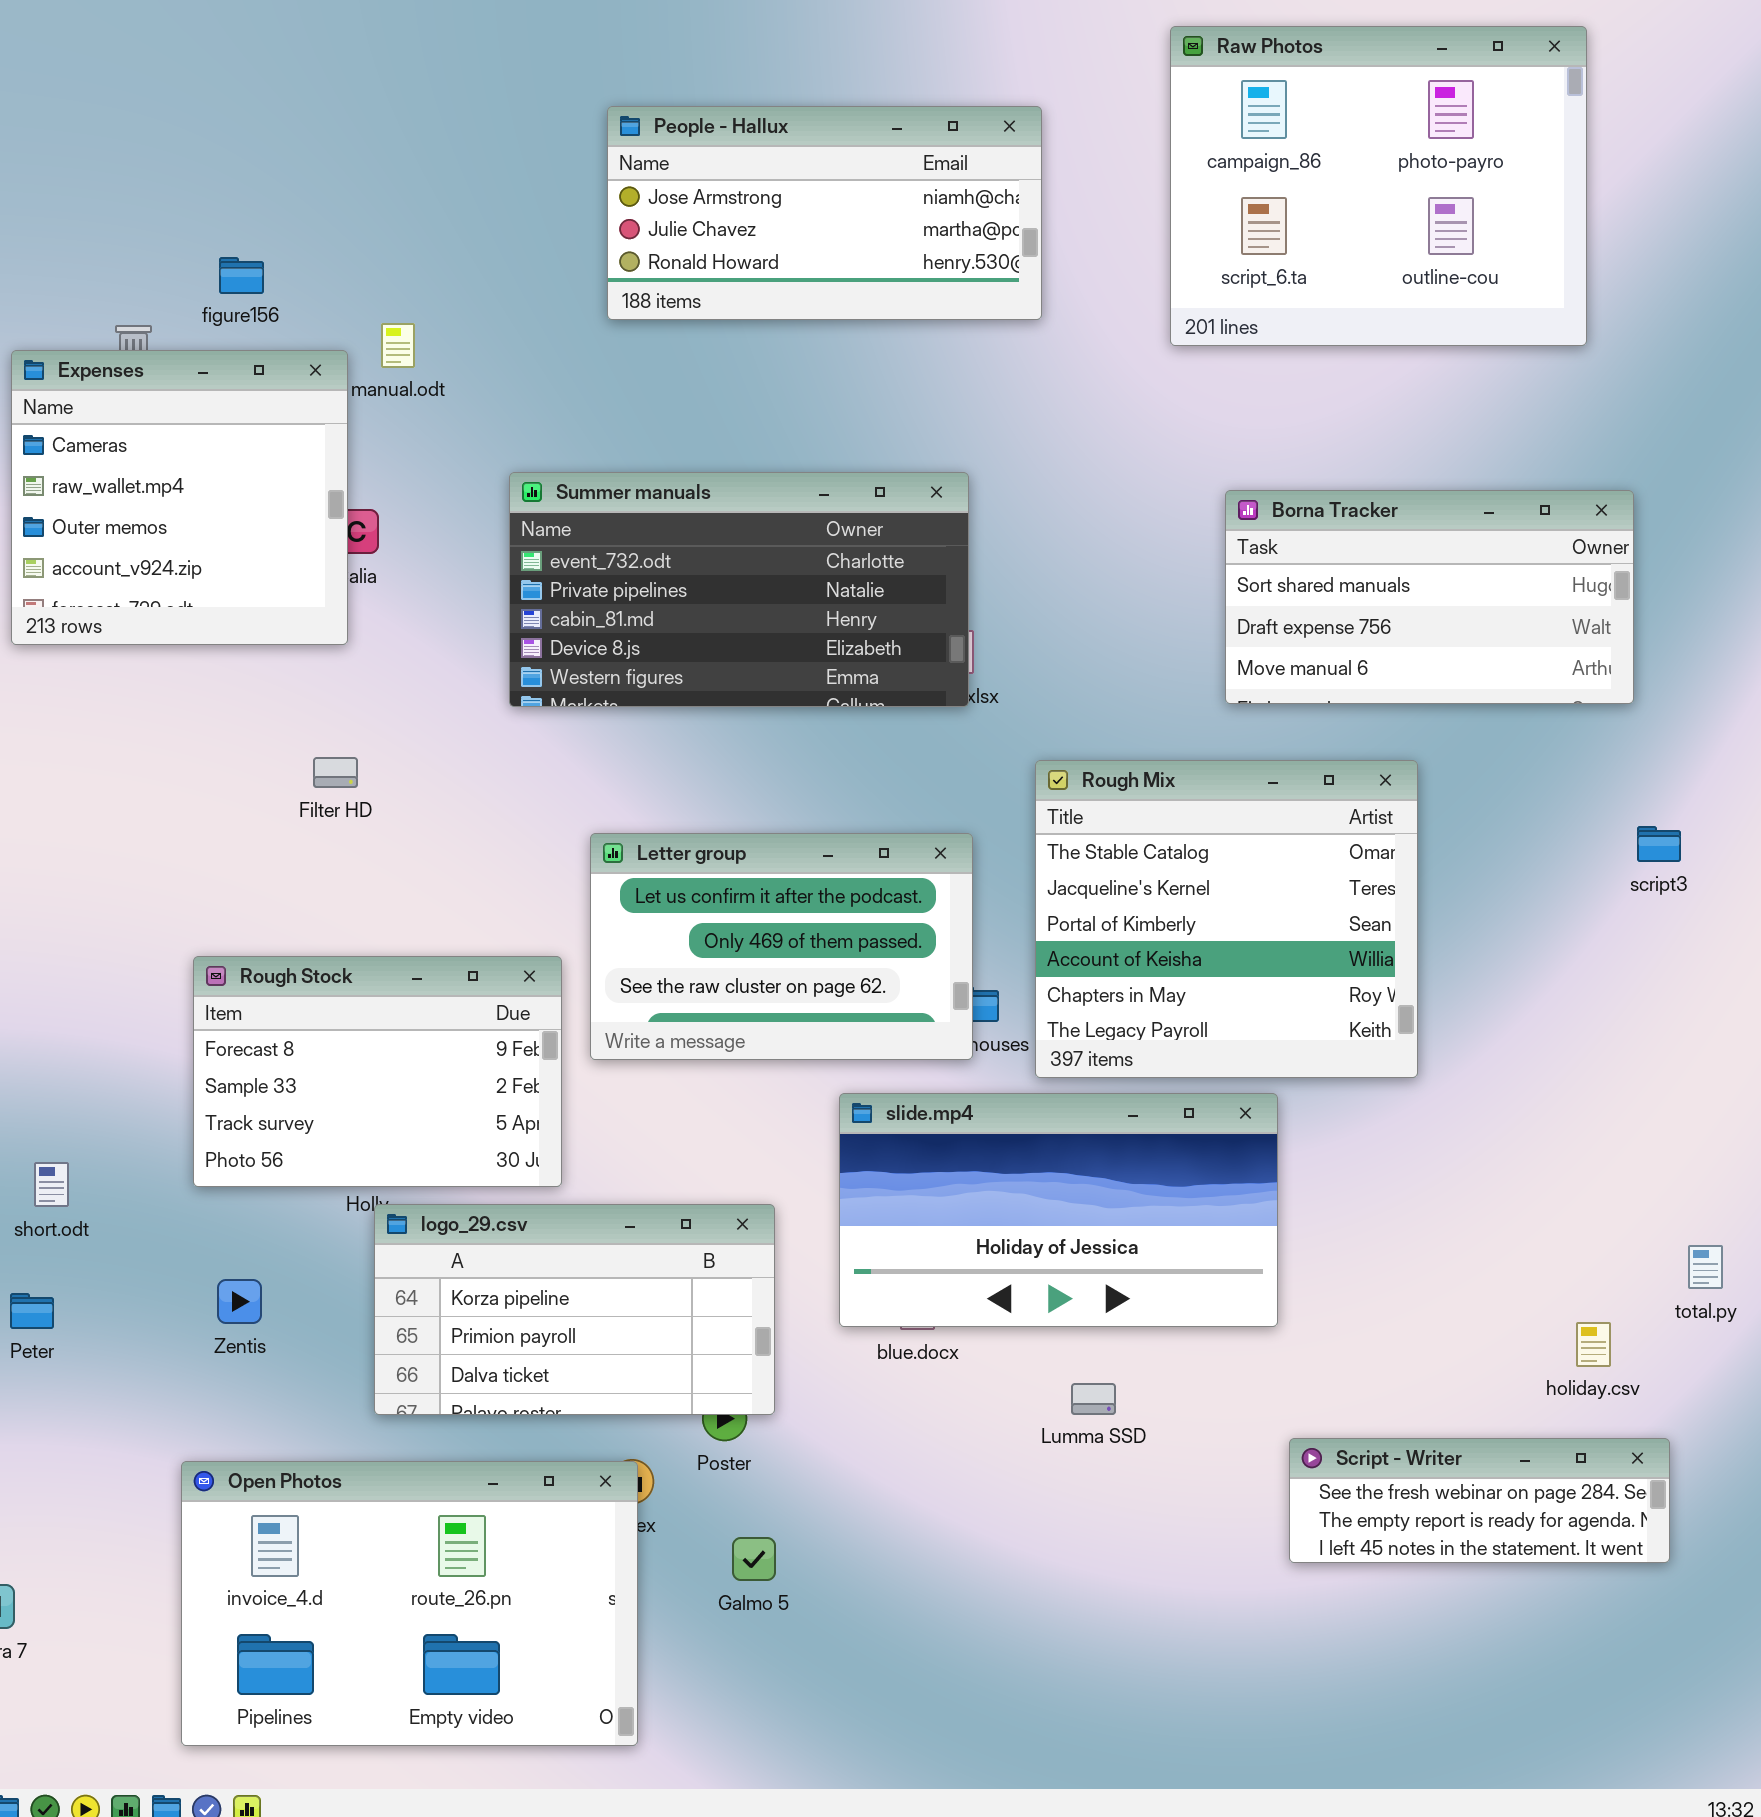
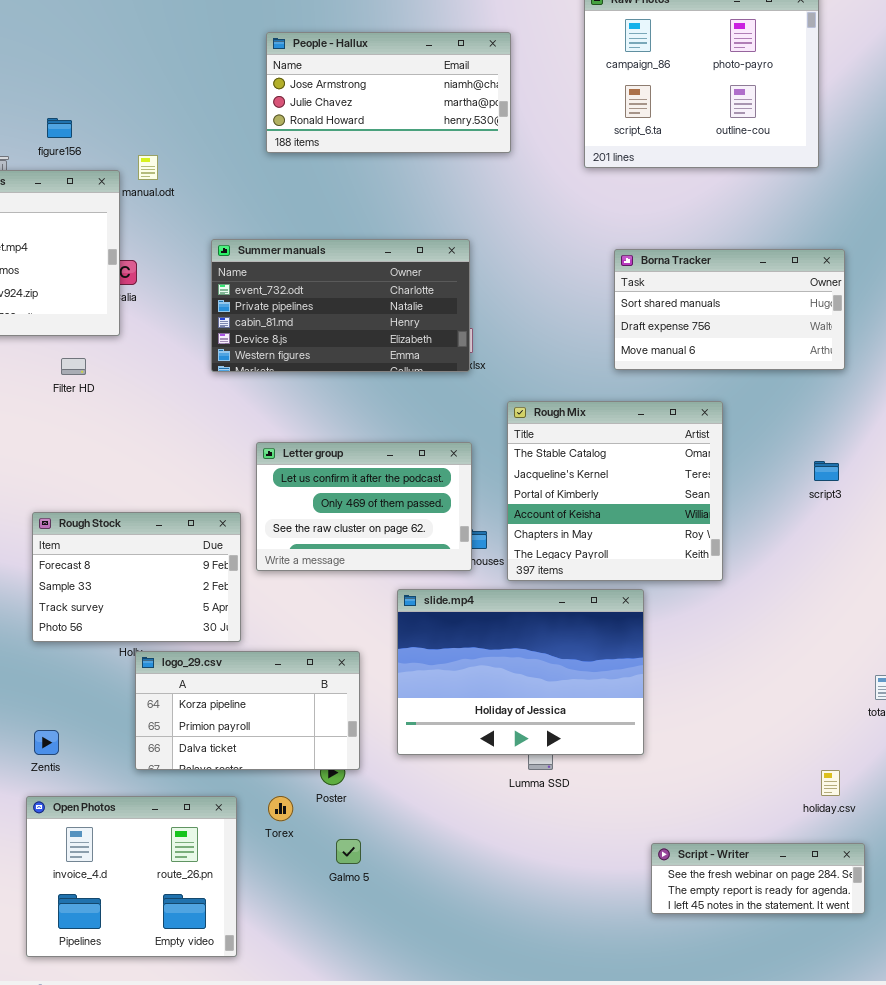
Filter HD: [313,757,358,788] -> [61,358,86,375], moved
script3: [1637,826,1681,862] -> [814,461,839,481], moved
slide.mp4: [839,1093,1278,1327] -> [397,589,644,755], resized
Zentis: [217,1279,262,1324] -> [34,730,59,755], moved
holiday.csv: [1576,1322,1611,1367] -> [821,770,840,796], moved
Script - Writer: [1289,1438,1670,1563] -> [651,843,865,914], moved
Open Photos: [181,1461,638,1746] -> [26,796,237,957], resized

